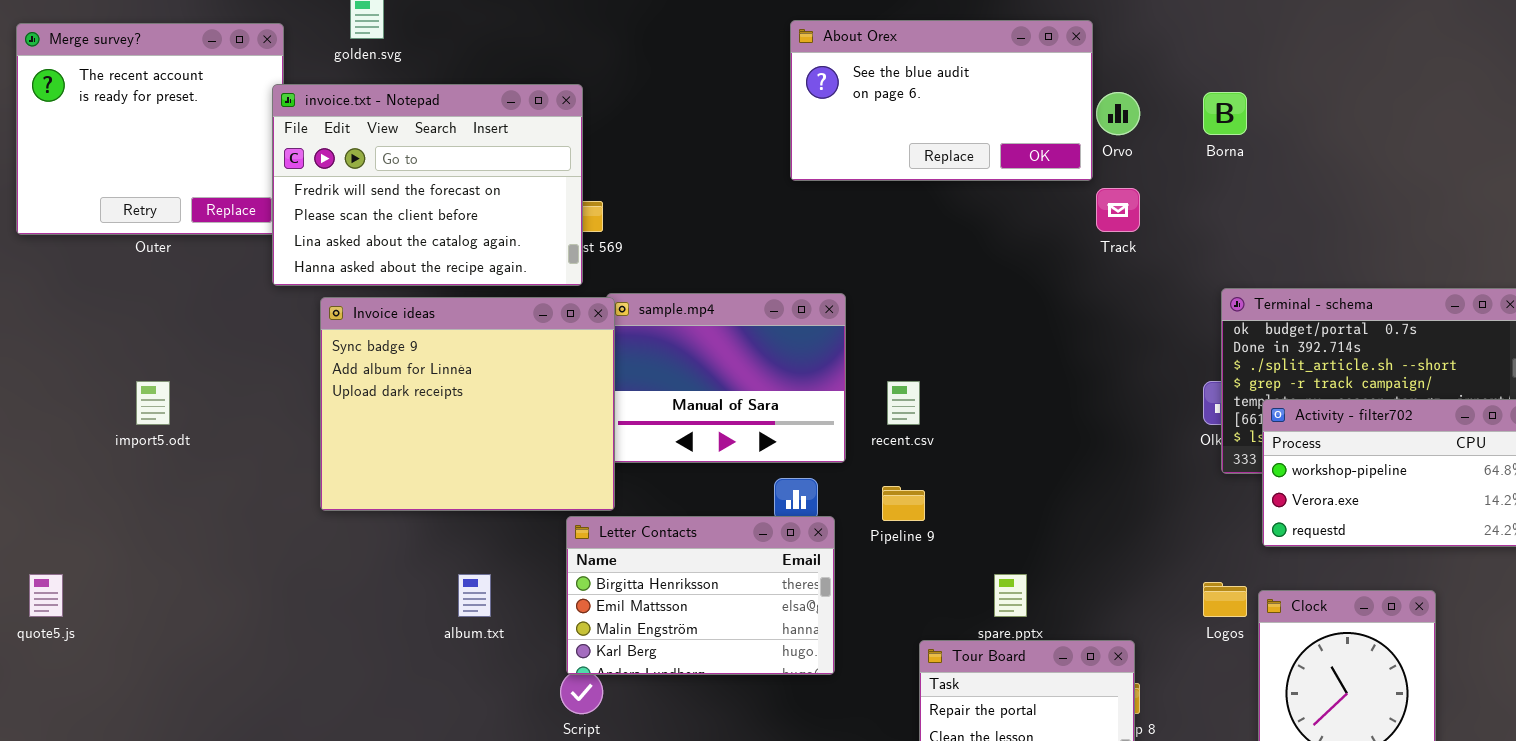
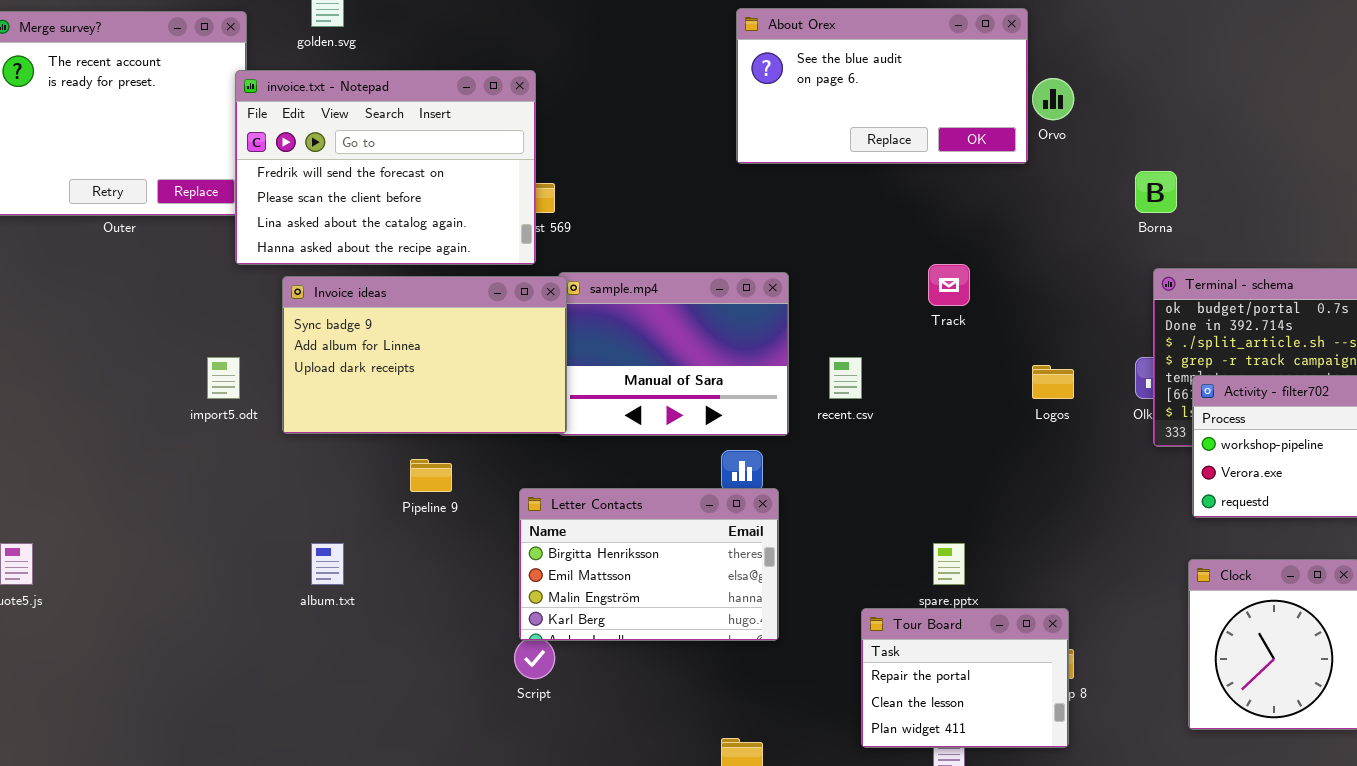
Borna: [1203,92,1247,135] -> [1135,171,1177,213], moved
Track: [1096,188,1140,232] -> [928,264,970,306], moved
Invoice ideas: [320,297,615,511] -> [282,276,567,434], resized
import5.odt: [136,381,170,425] -> [207,357,240,399], moved
Pipeline 9: [882,486,925,521] -> [410,459,452,492], moved
album.txt: [458,574,491,617] -> [311,543,344,585], moved
Logos: [1203,582,1247,617] -> [1032,365,1074,399], moved

